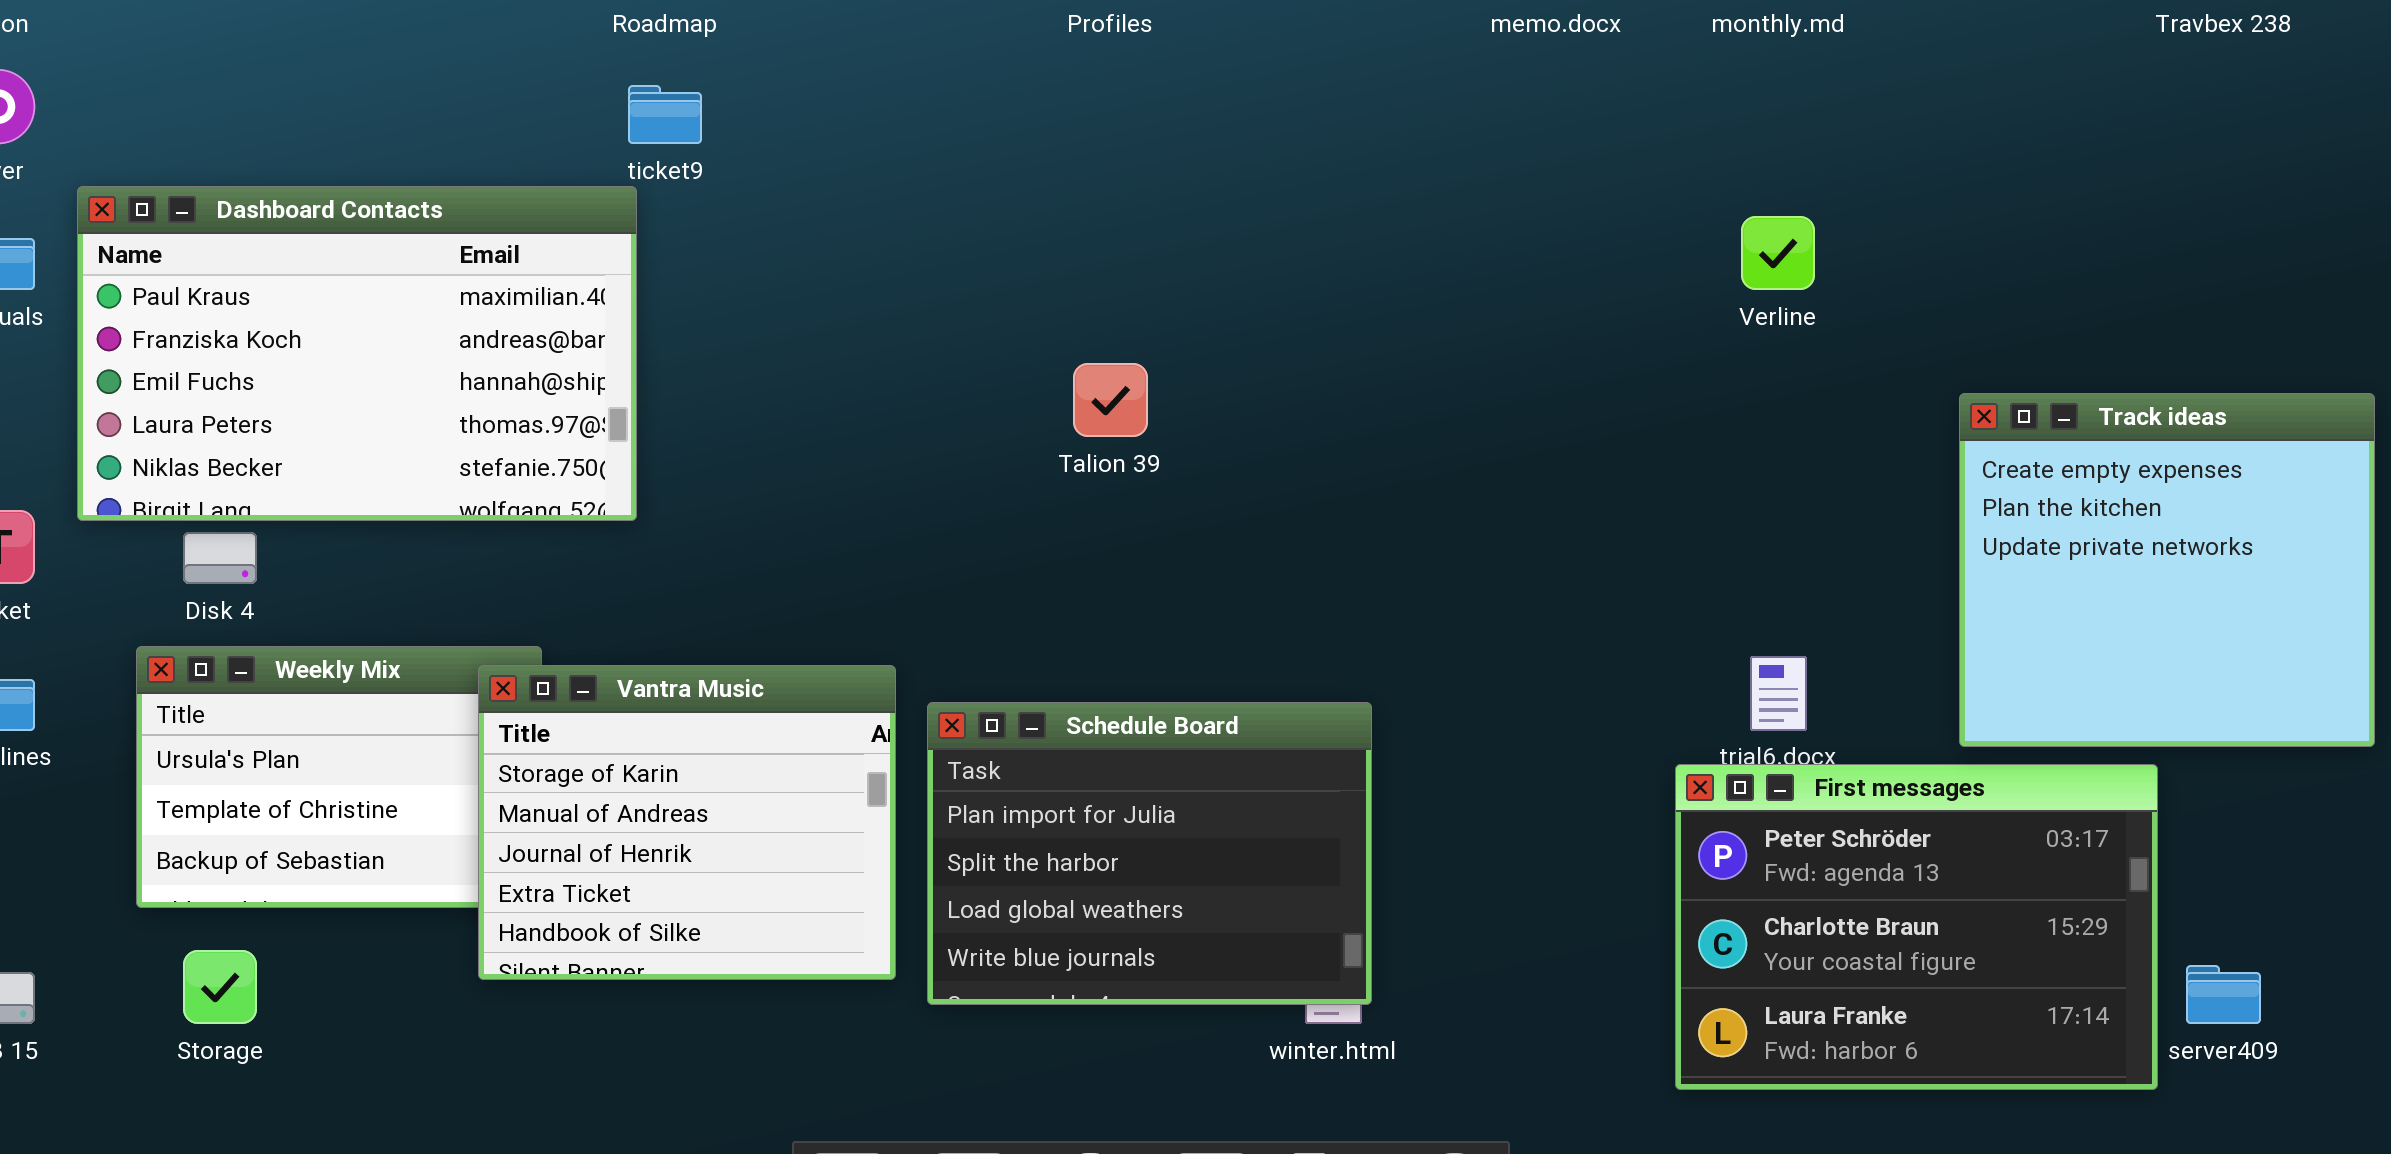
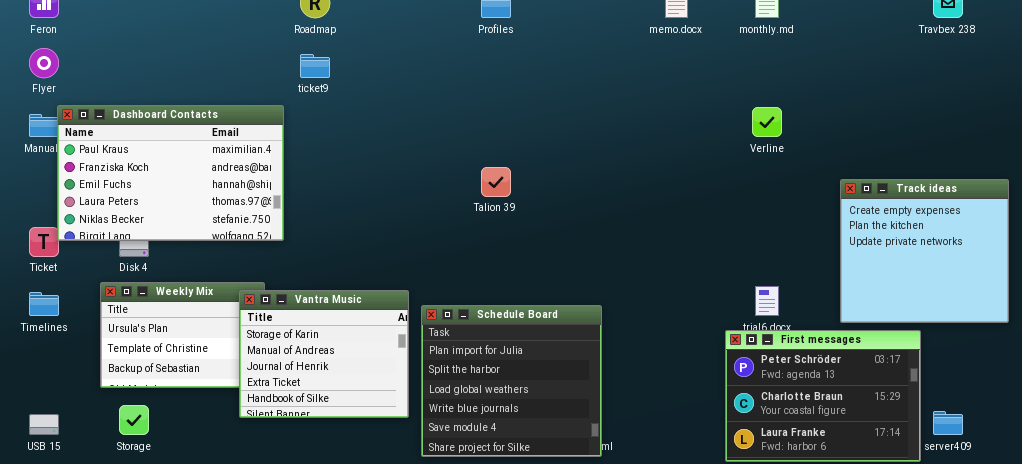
Dashboard Contacts: [77,186,637,521] -> [57,105,284,241], moved
Schedule Board: [927,702,1372,1005] -> [421,305,602,457], resized

